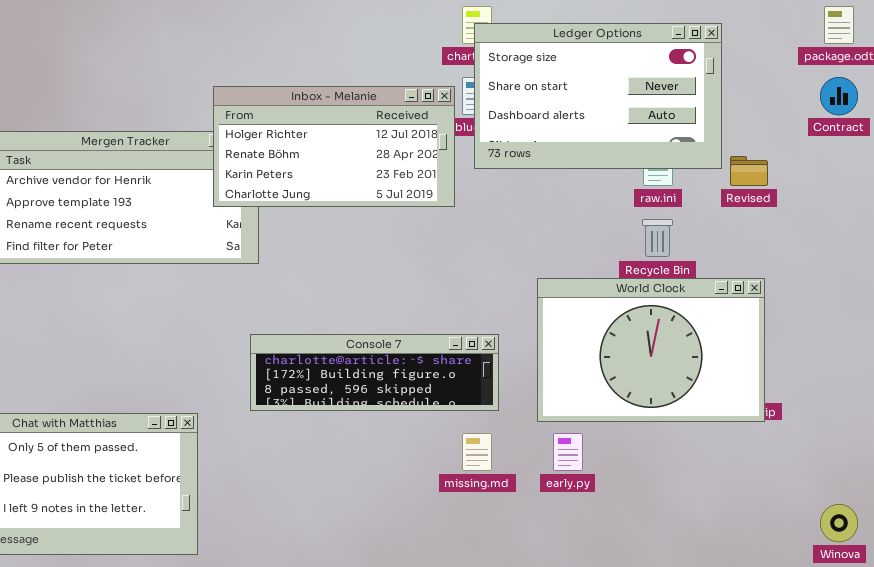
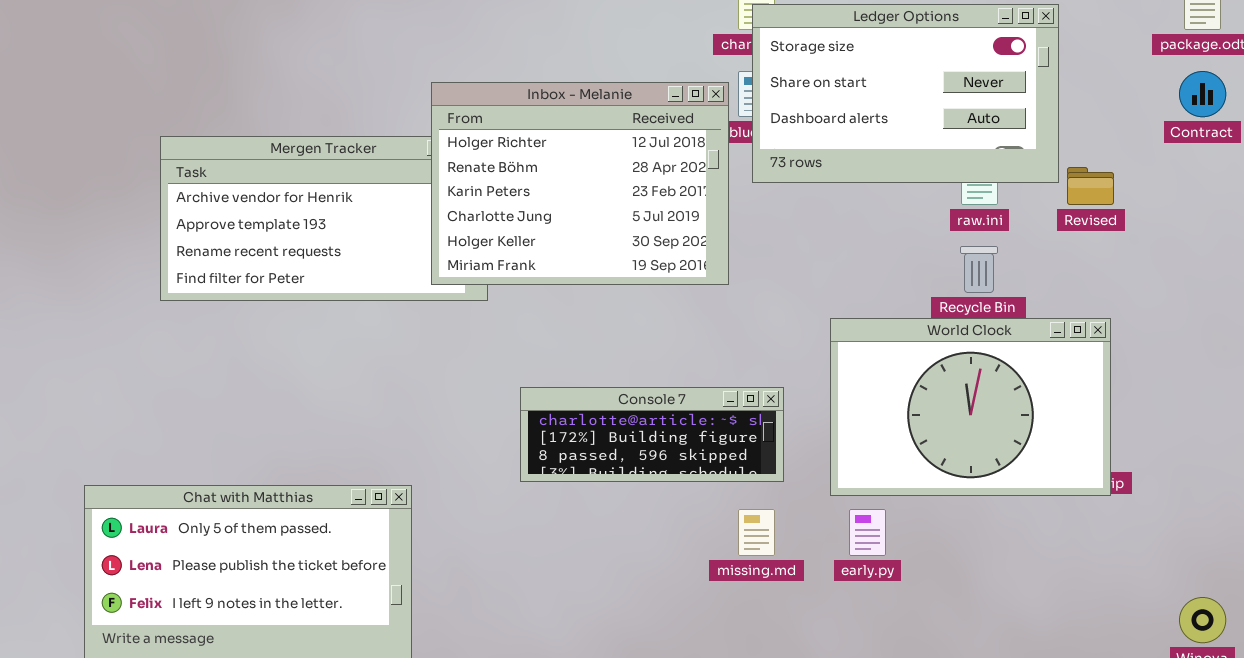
Inbox - Melanie: [213,86,455,207] -> [431,82,729,285], resized
Console 7: [250,334,499,411] -> [520,387,784,482], resized

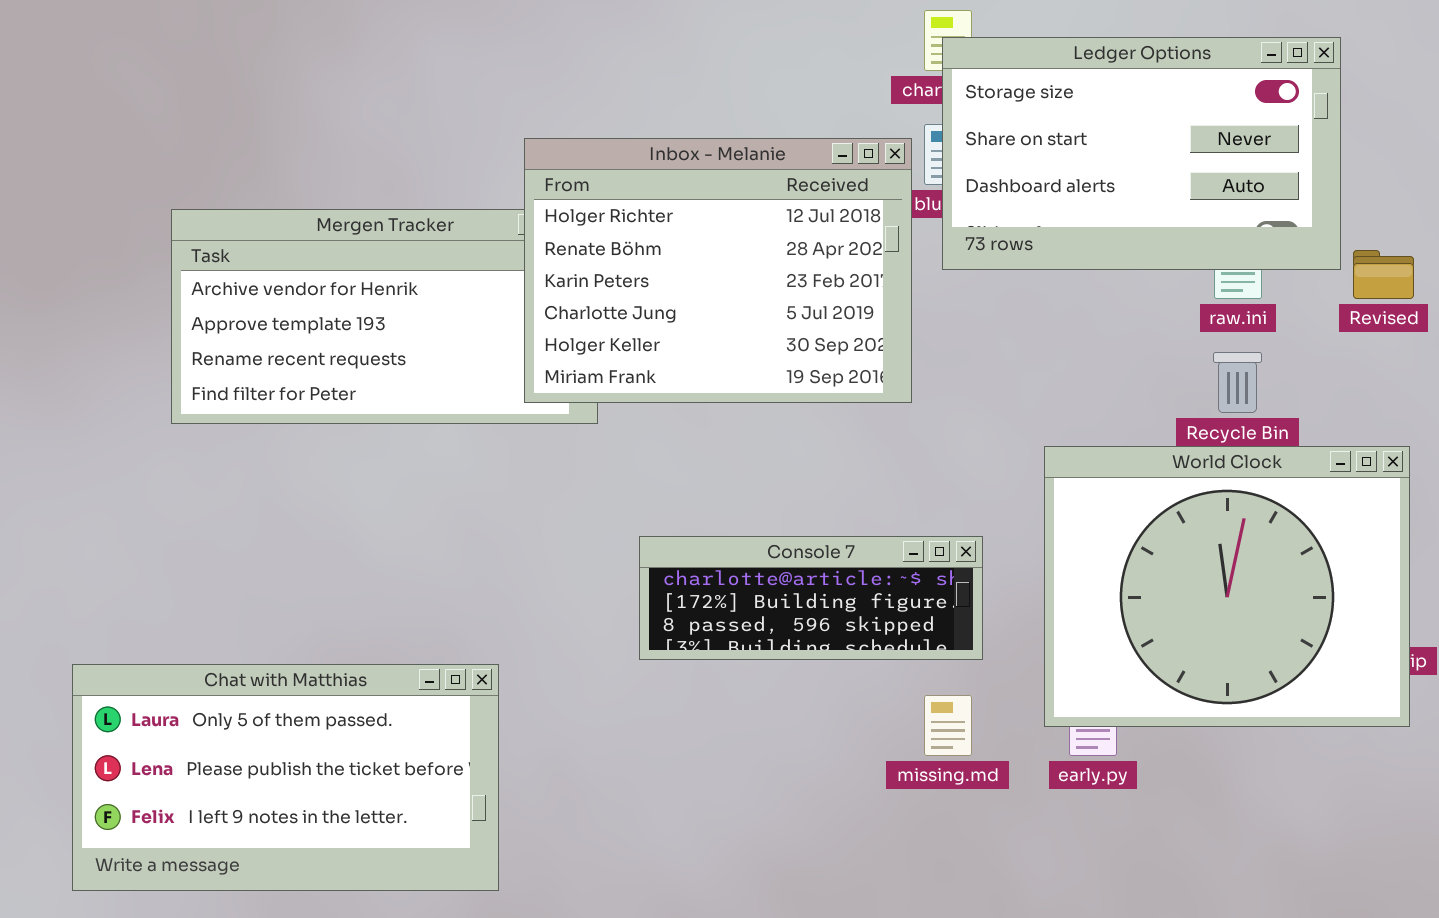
World Clock: [830,318,1111,496] -> [1044,446,1410,727], resized

